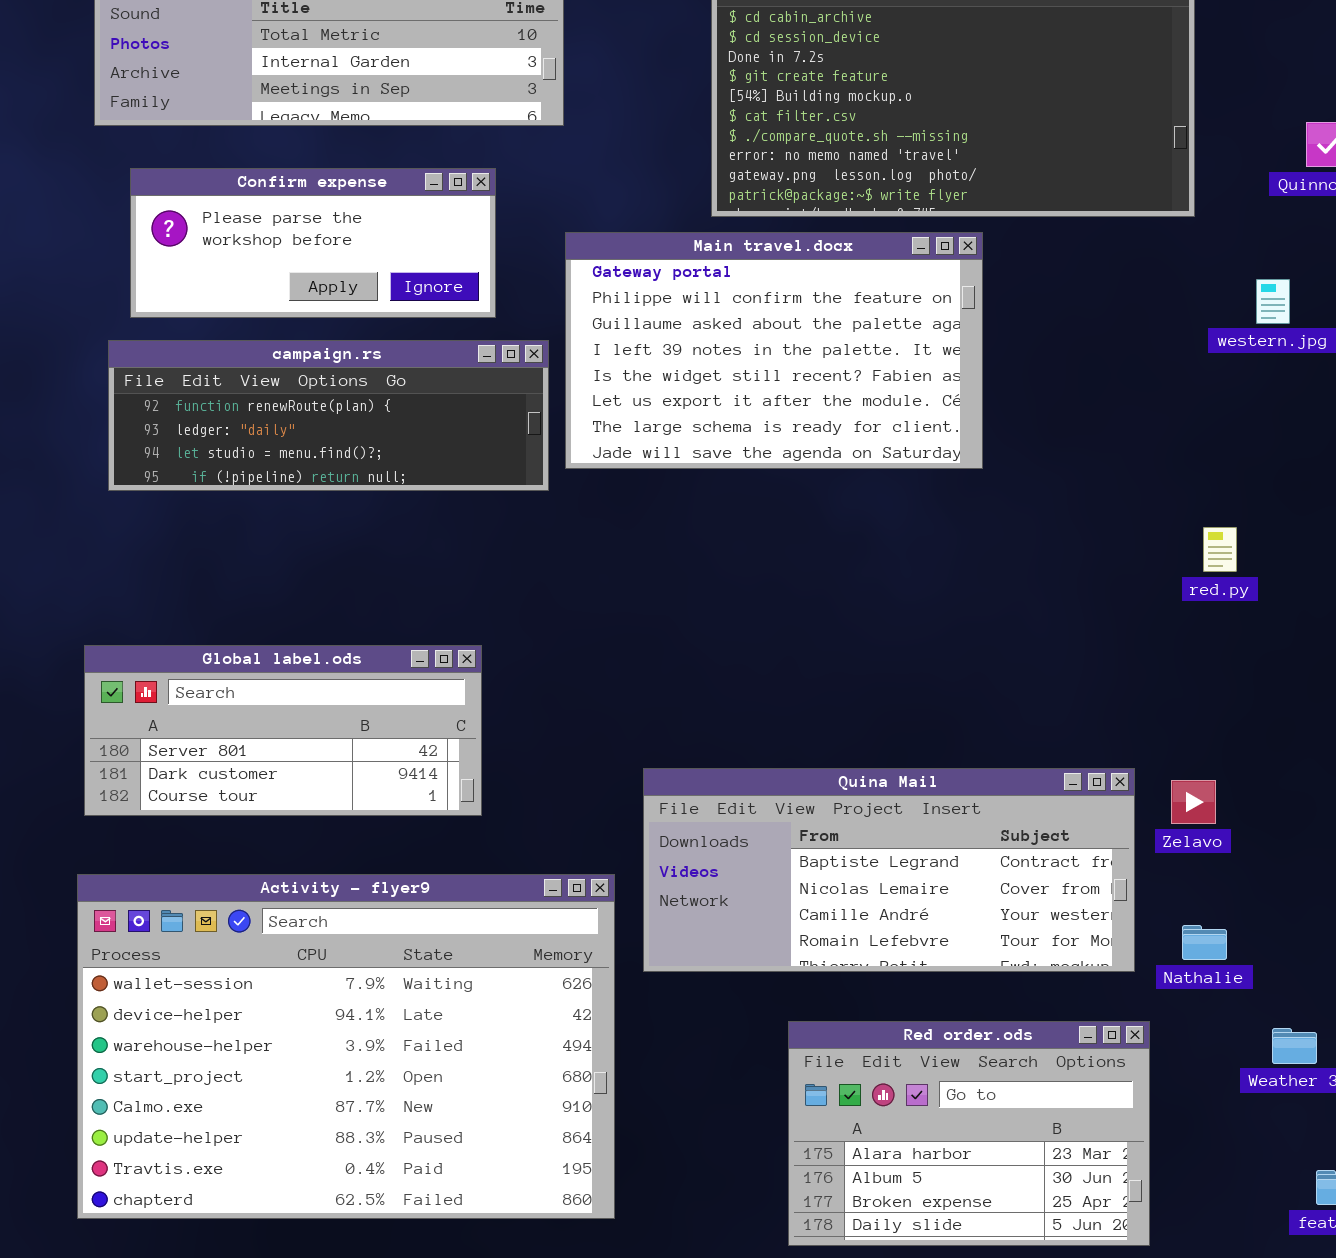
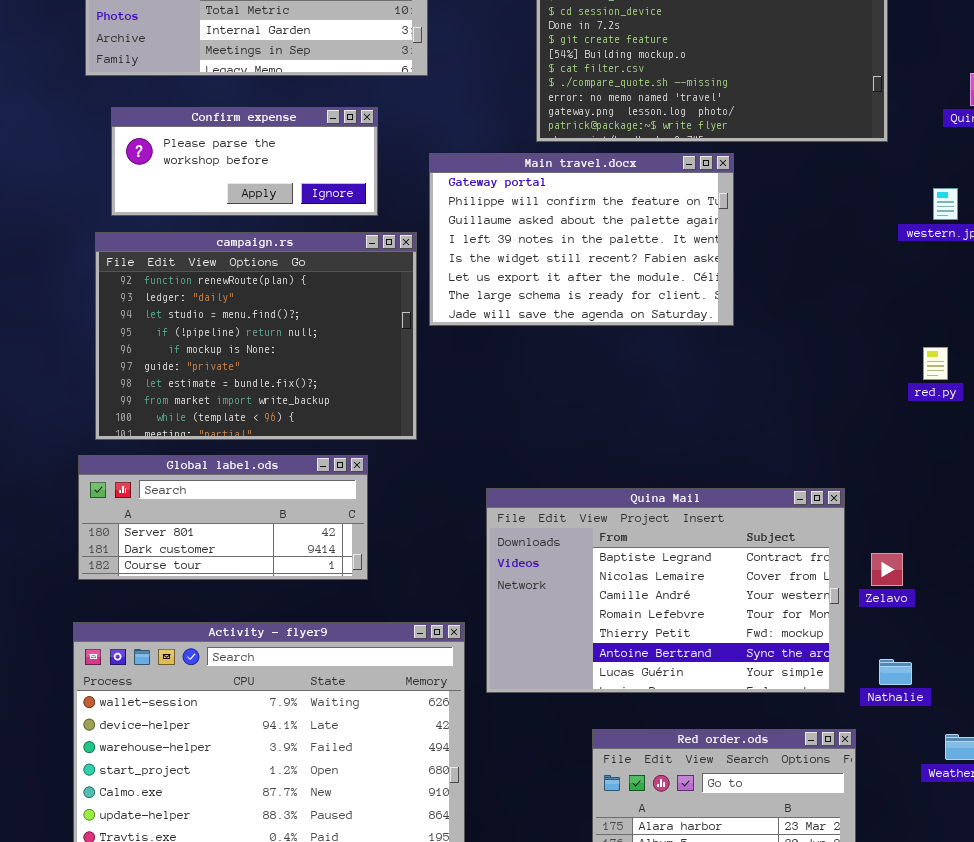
campaign.rs: [108,340,549,491] -> [95,232,417,440], resized
red.py: [1203,527,1237,572] -> [923,347,948,380], moved
Quina Mail: [643,768,1135,972] -> [486,488,845,693], resized

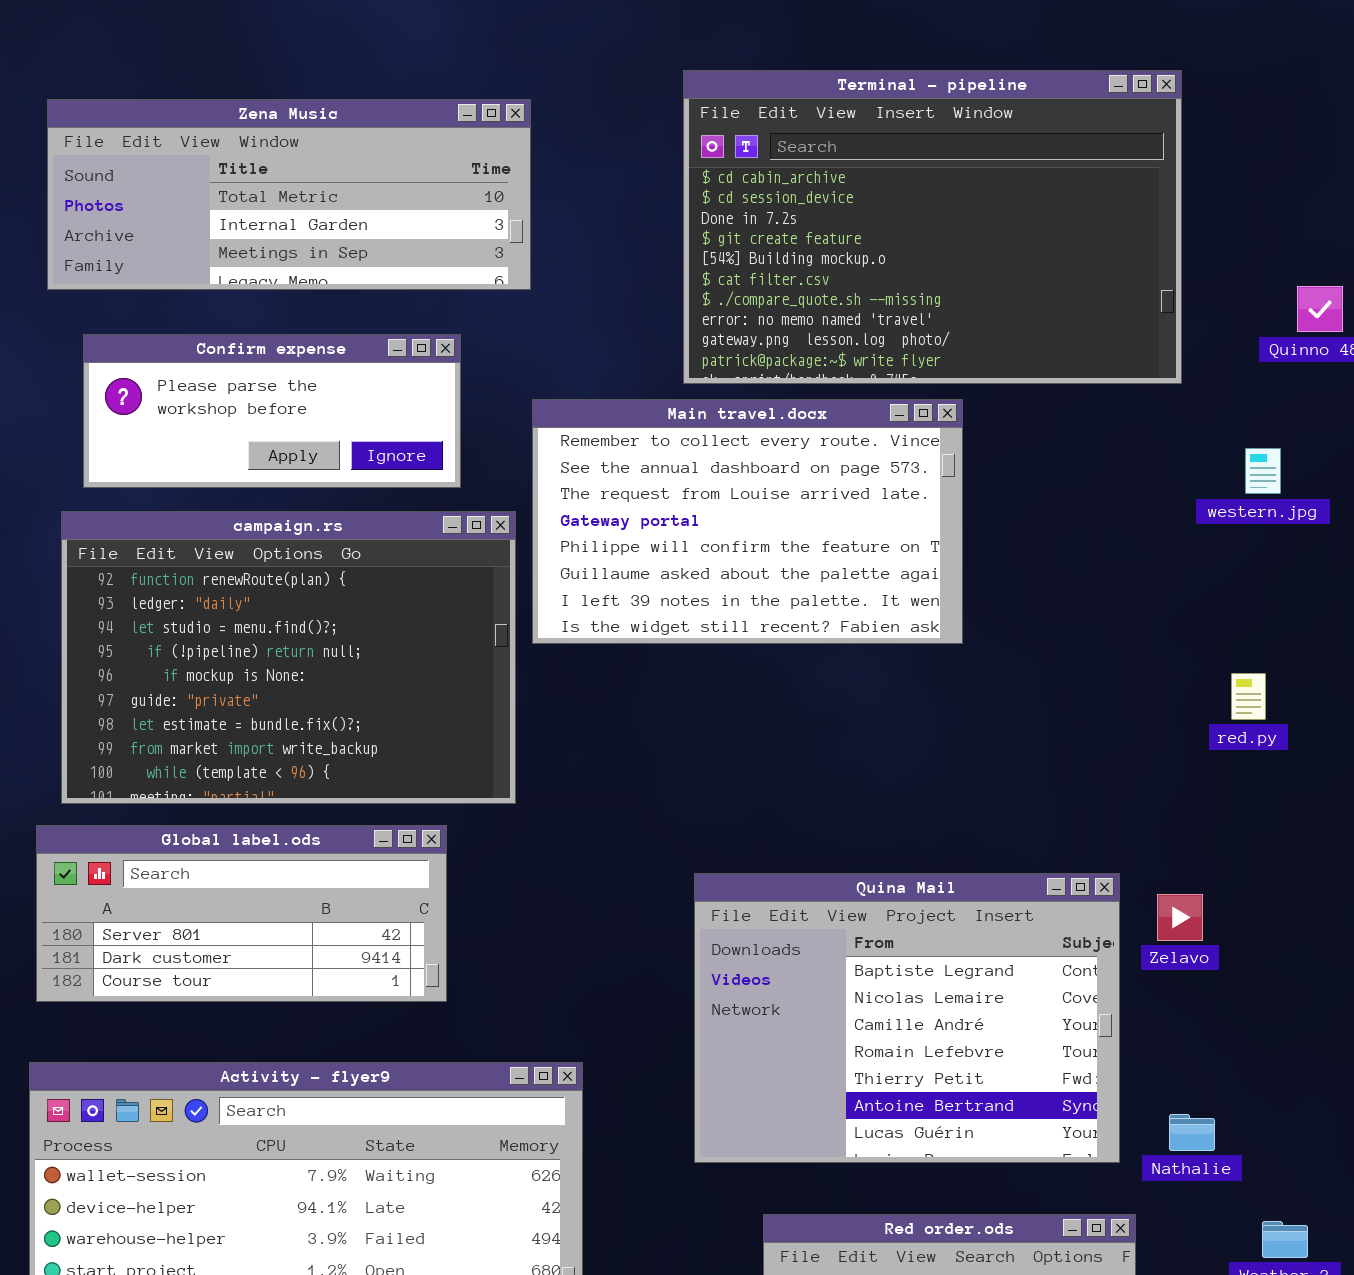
Main travel.docx: [429,153,734,326] -> [532,399,963,644], scrolled up 3 rows
Quina Mail: [486,488,845,693] -> [694,873,1120,1163], resized
Zelavo: [871,553,903,586] -> [1157,894,1203,941], moved

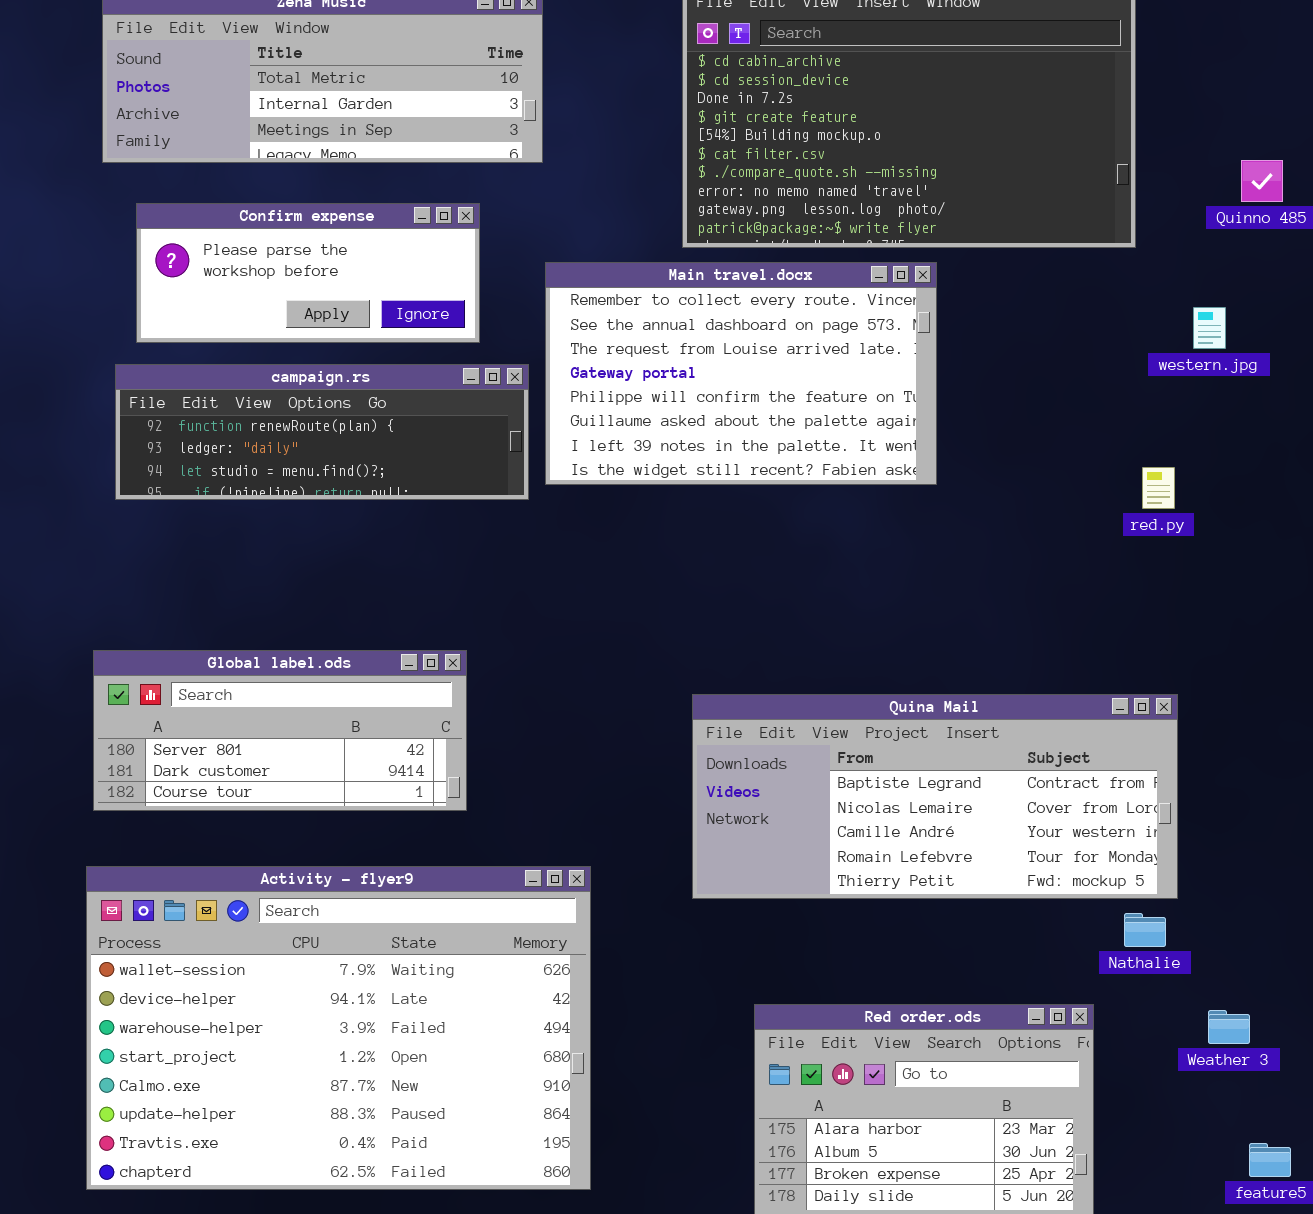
campaign.rs: [61,511,516,804] -> [115,364,529,500], resized
red.py: [1231,673,1266,720] -> [1142,467,1175,509], moved
Quina Mail: [694,873,1120,1163] -> [692,694,1178,899], resized

